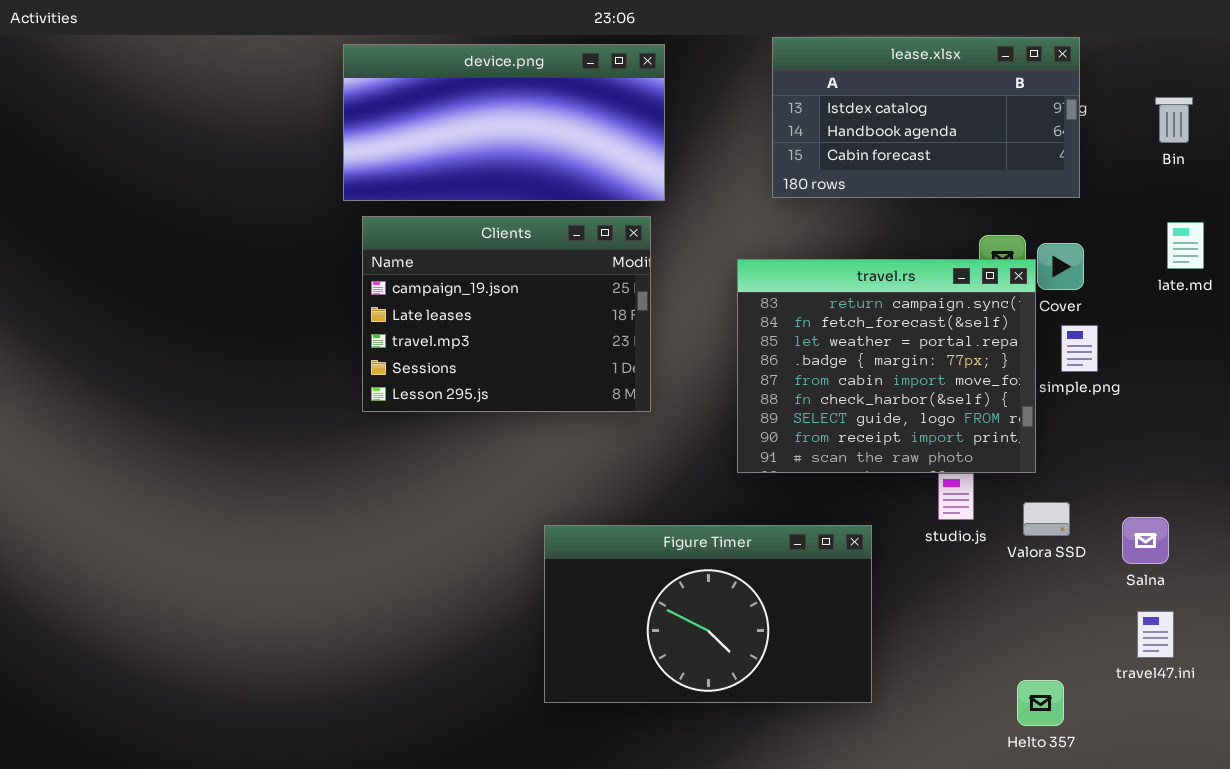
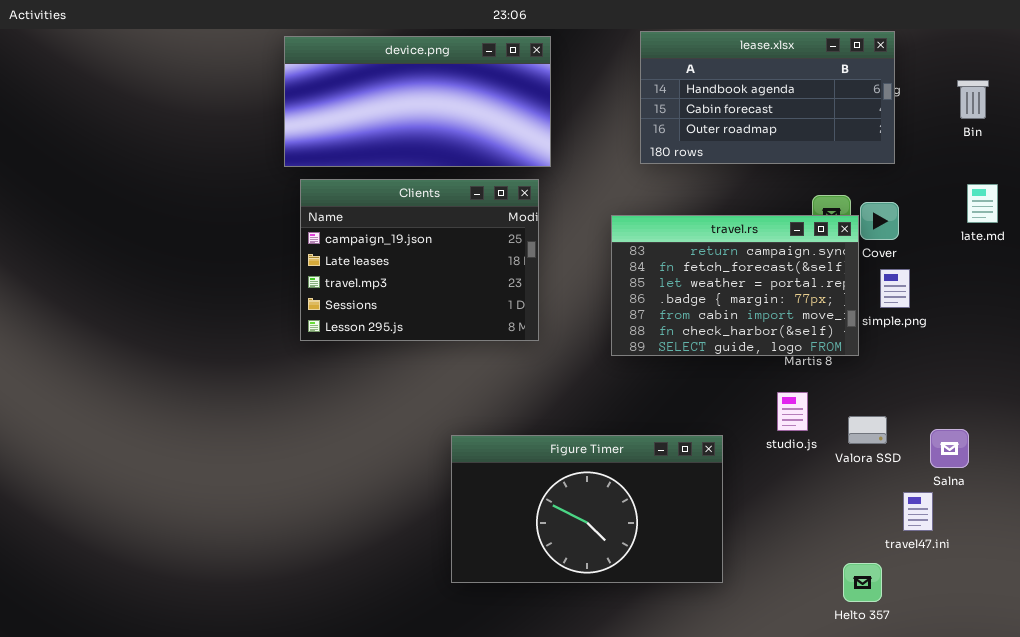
lease.xlsx: [772,37,1080,198] -> [640,31,895,164], scrolled down 1 row
travel.rs: [737,259,1036,473] -> [611,215,859,356], resized
travel47.ini: [1137,611,1174,658] -> [903,492,933,531], moved

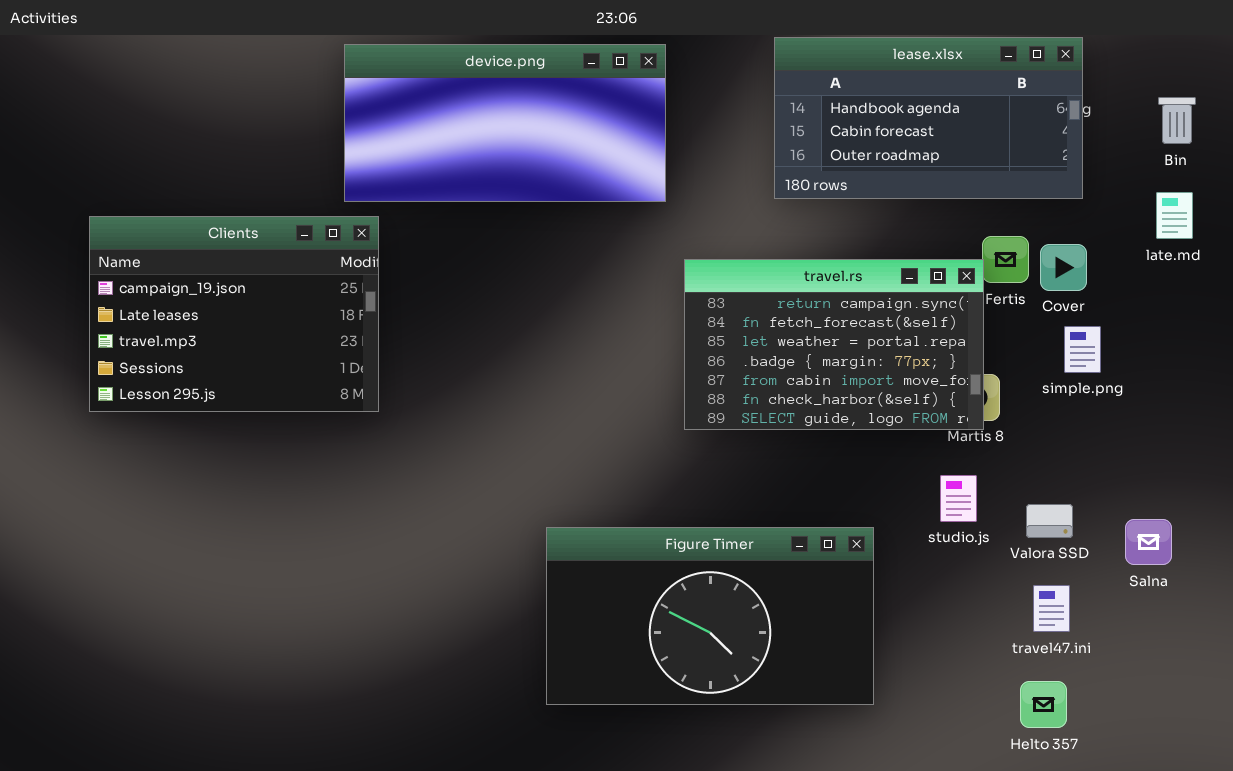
Clients: [300,179,539,341] -> [89,216,379,412], moved
late.md: [967,184,998,223] -> [1156,192,1193,239], moved
travel.rs: [611,215,859,356] -> [684,259,984,430], moved
travel47.ini: [903,492,933,531] -> [1033,585,1070,632], moved

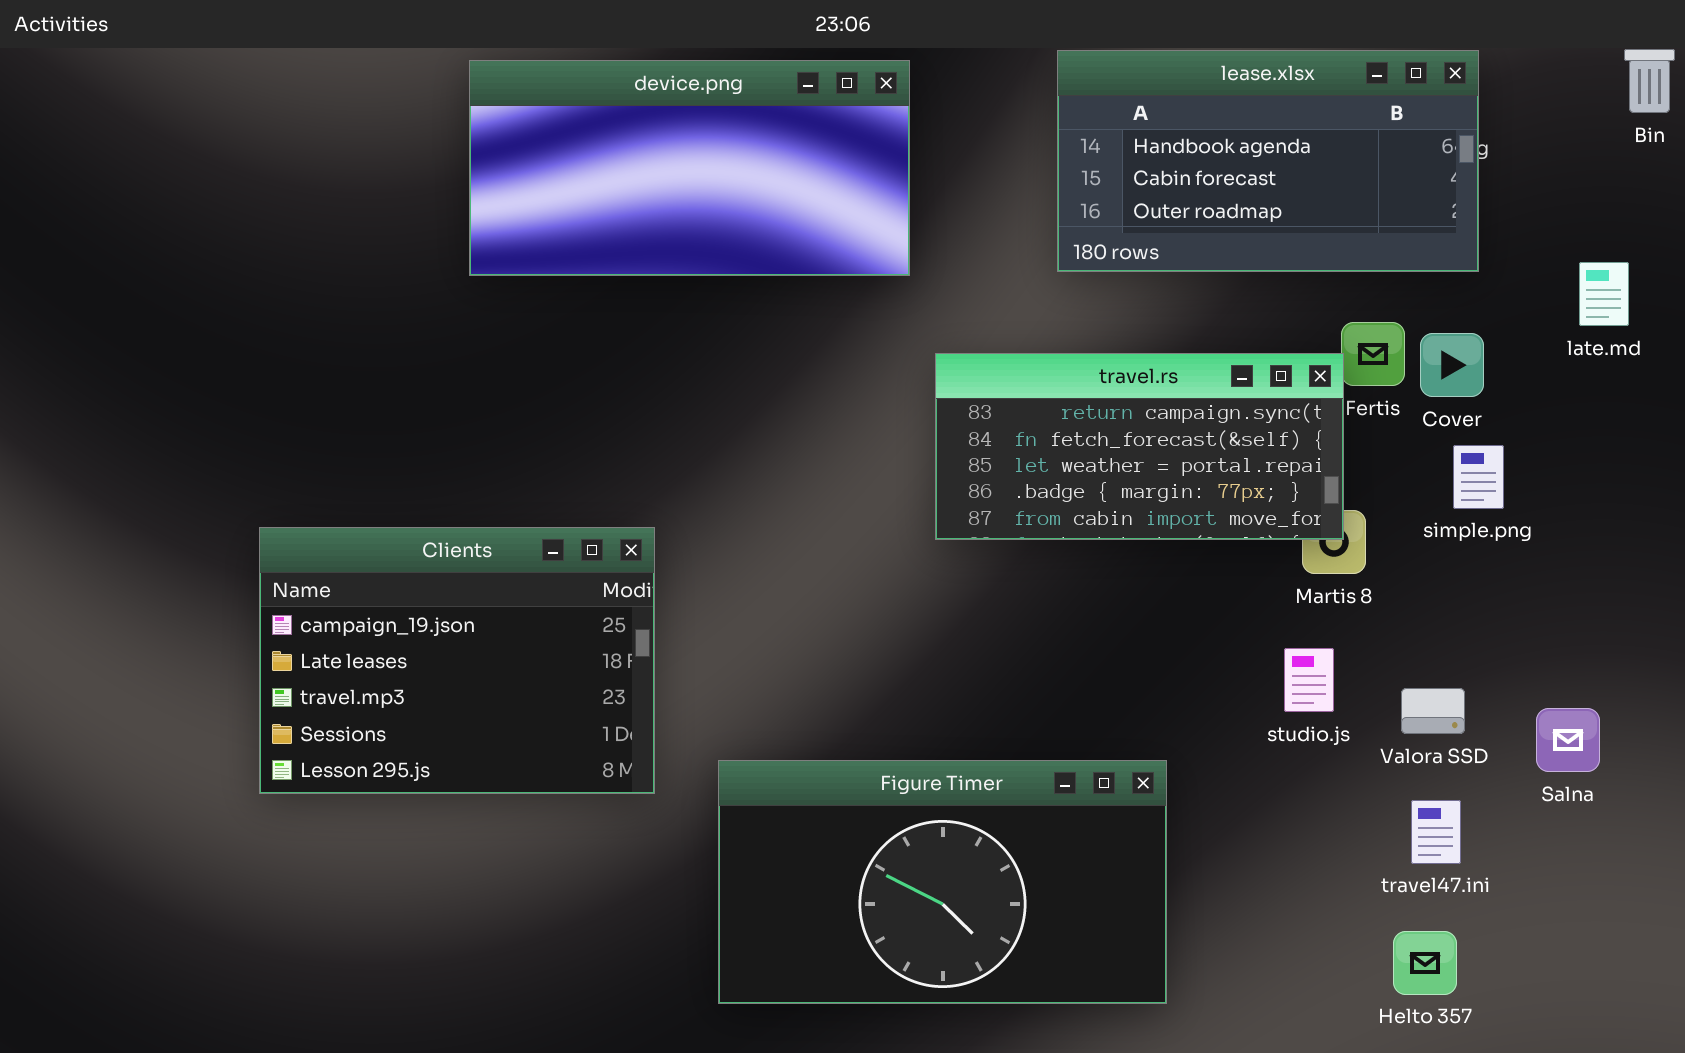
Bin: [1158,97,1196,144] -> [1624,49,1675,113], moved
Clients: [89,216,379,412] -> [259,527,655,794], moved
travel.rs: [684,259,984,430] -> [935,353,1344,540], resized
Figure Timer: [546,527,874,705] -> [718,760,1167,1004], moved

